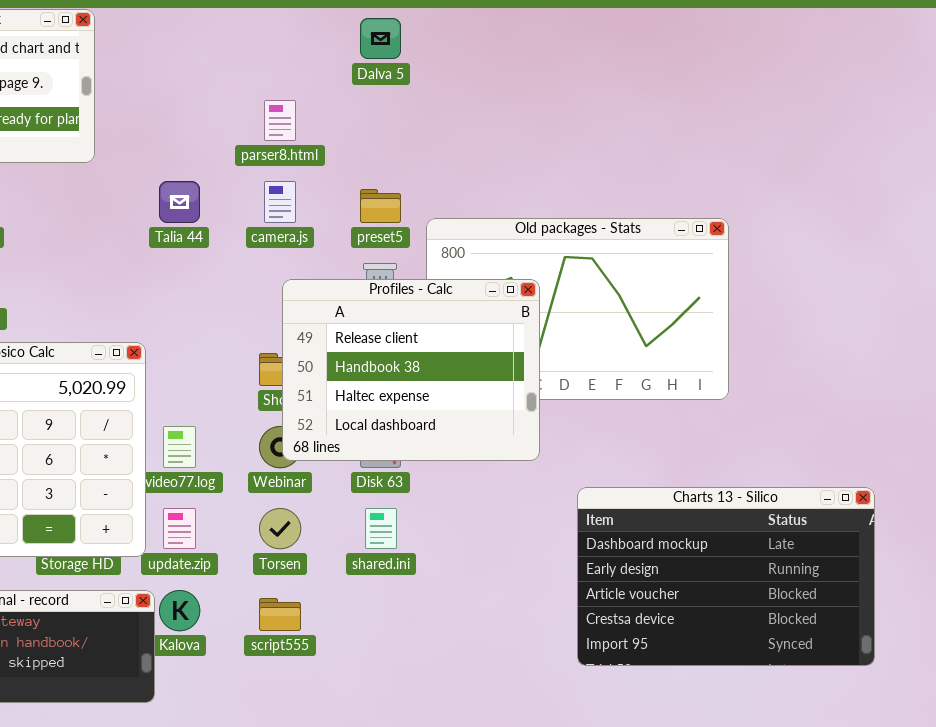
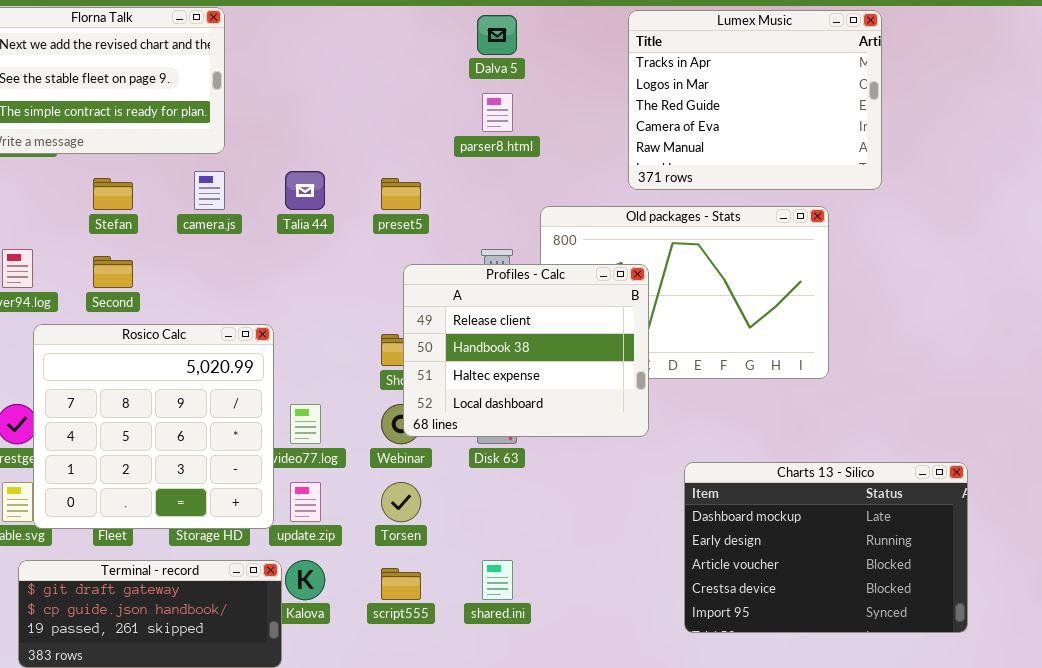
Lumex Music: none -> [628,10,882,190], opened
parser8.html: [264,100,296,141] -> [482,93,513,132], moved
camera.js: [264,181,296,223] -> [194,171,225,210], moved
preset5: [360,189,401,223] -> [381,178,421,210], moved
shared.ini: [365,508,397,549] -> [482,560,513,600], moved

